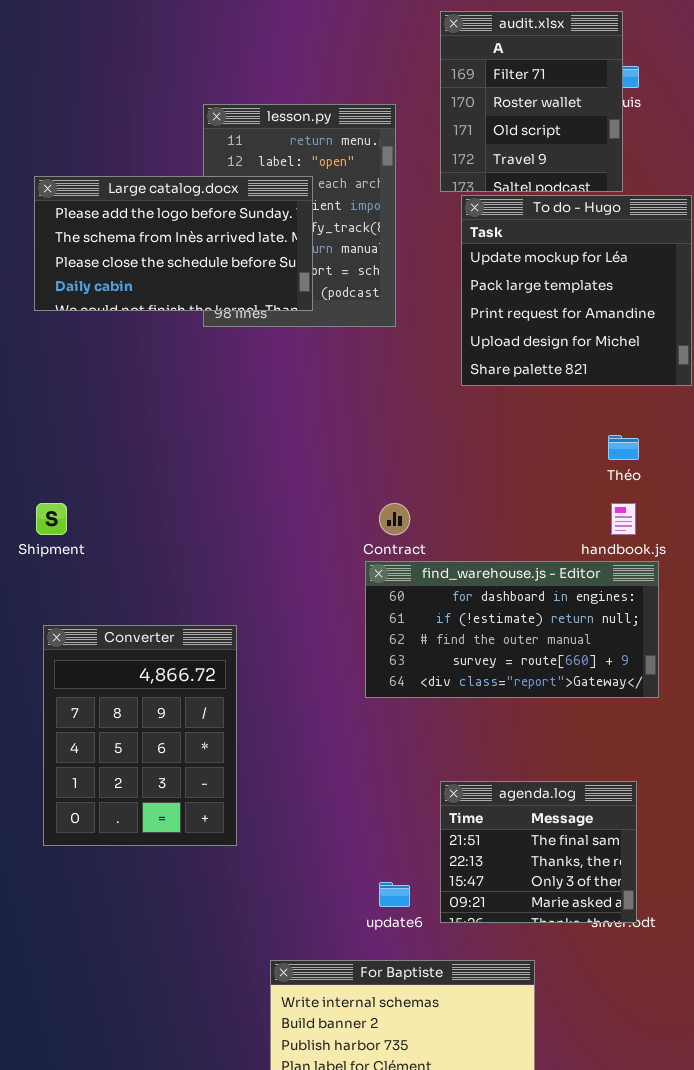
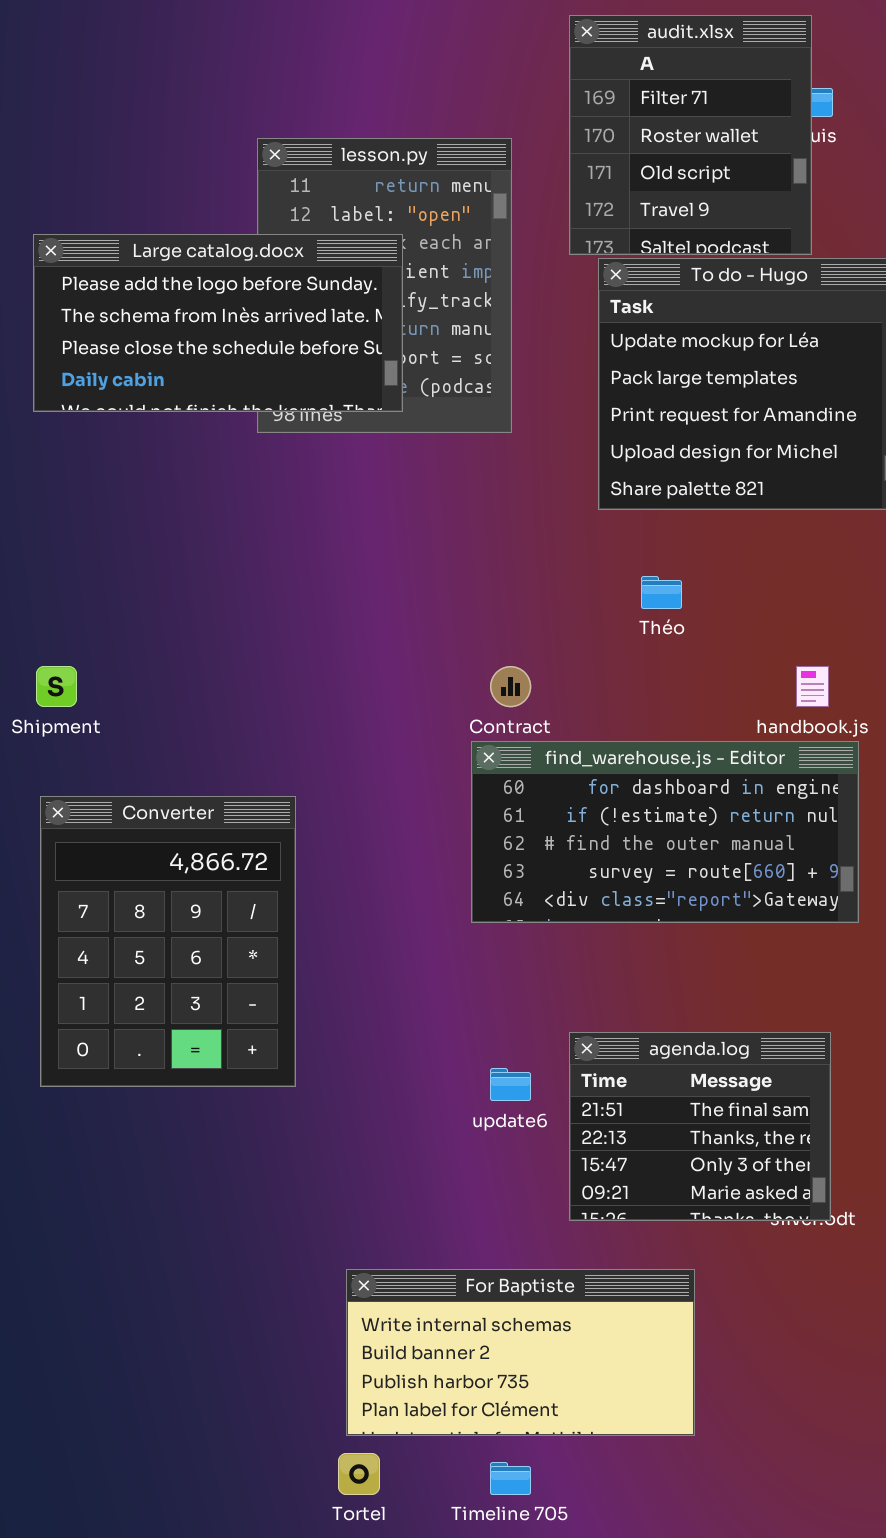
Théo: [608,435,639,460] -> [641,576,682,609], moved
Converter: [43,625,237,846] -> [40,796,296,1087], moved
update6: [379,882,410,907] -> [490,1068,531,1101], moved

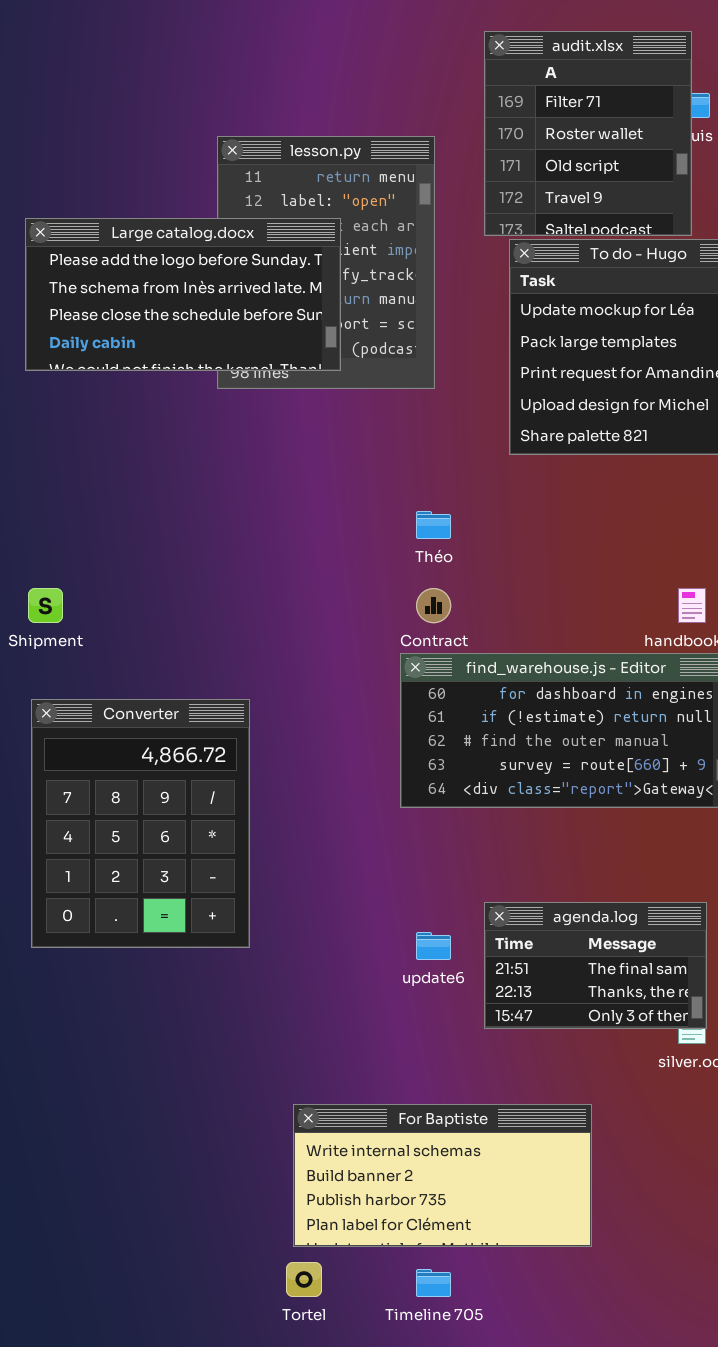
Théo: [641,576,682,609] -> [416,511,451,539], moved
agenda.log: [569,1032,831,1221] -> [484,902,707,1029], resized

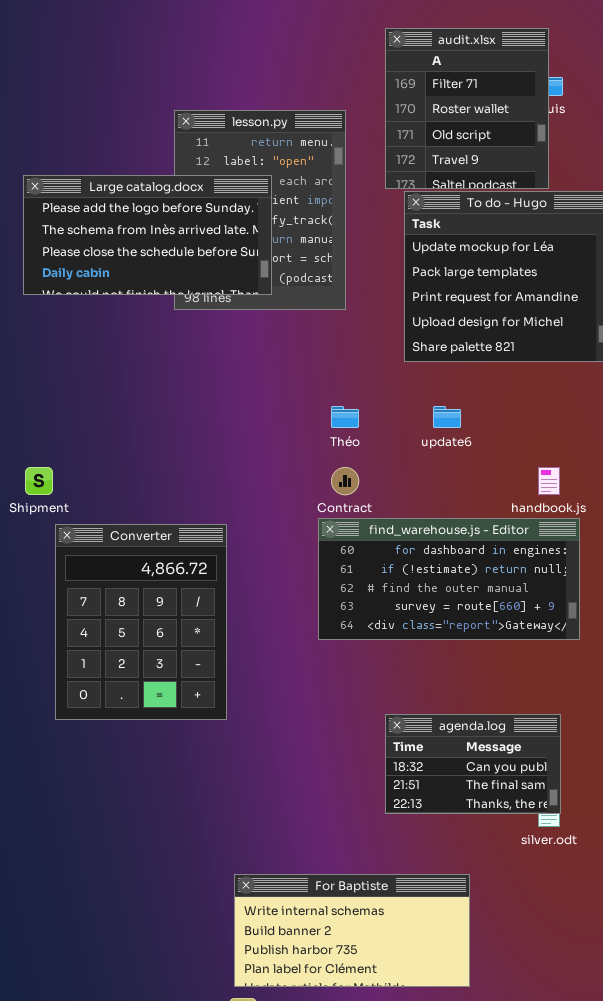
Converter: [31,699,250,948] -> [55,524,227,720], moved
agenda.log: [484,902,707,1029] -> [385,714,561,814], scrolled up 1 row
update6: [416,932,451,960] -> [433,406,461,428], moved

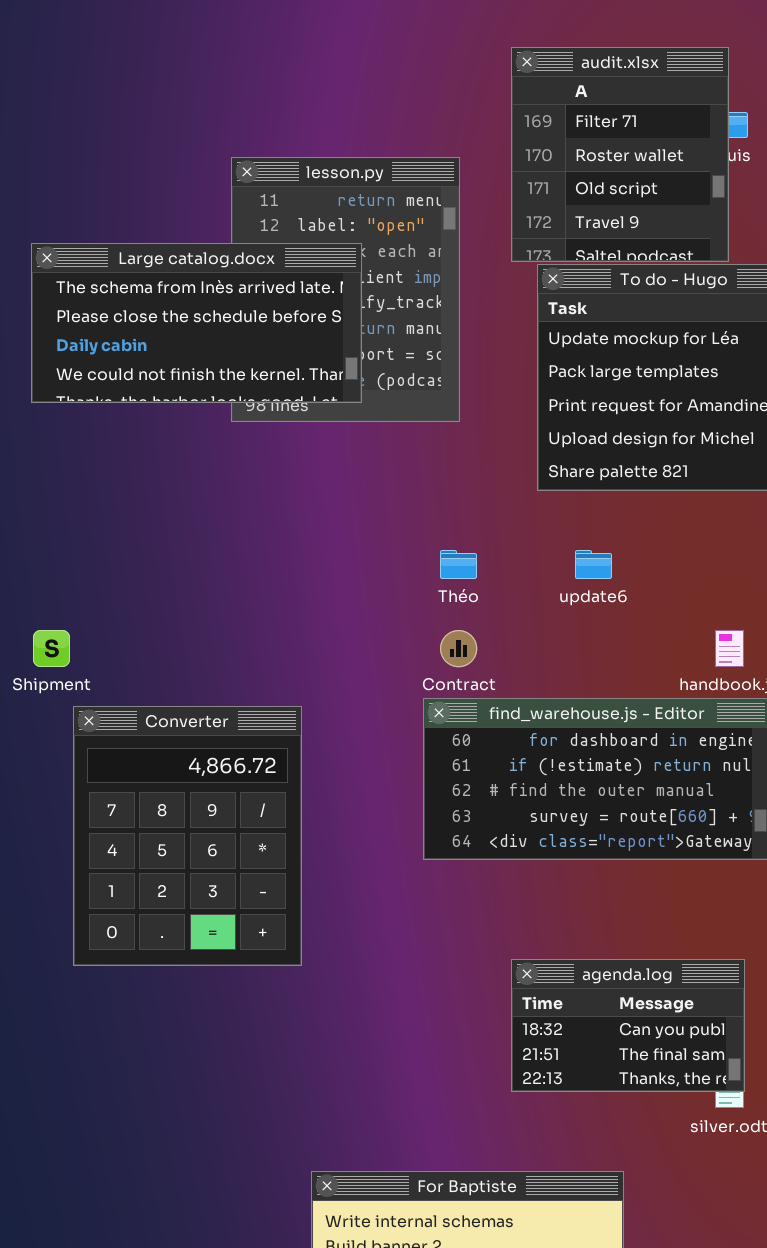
Large catalog.docx: [23,175,272,295] -> [31,243,362,403], scrolled down 1 row

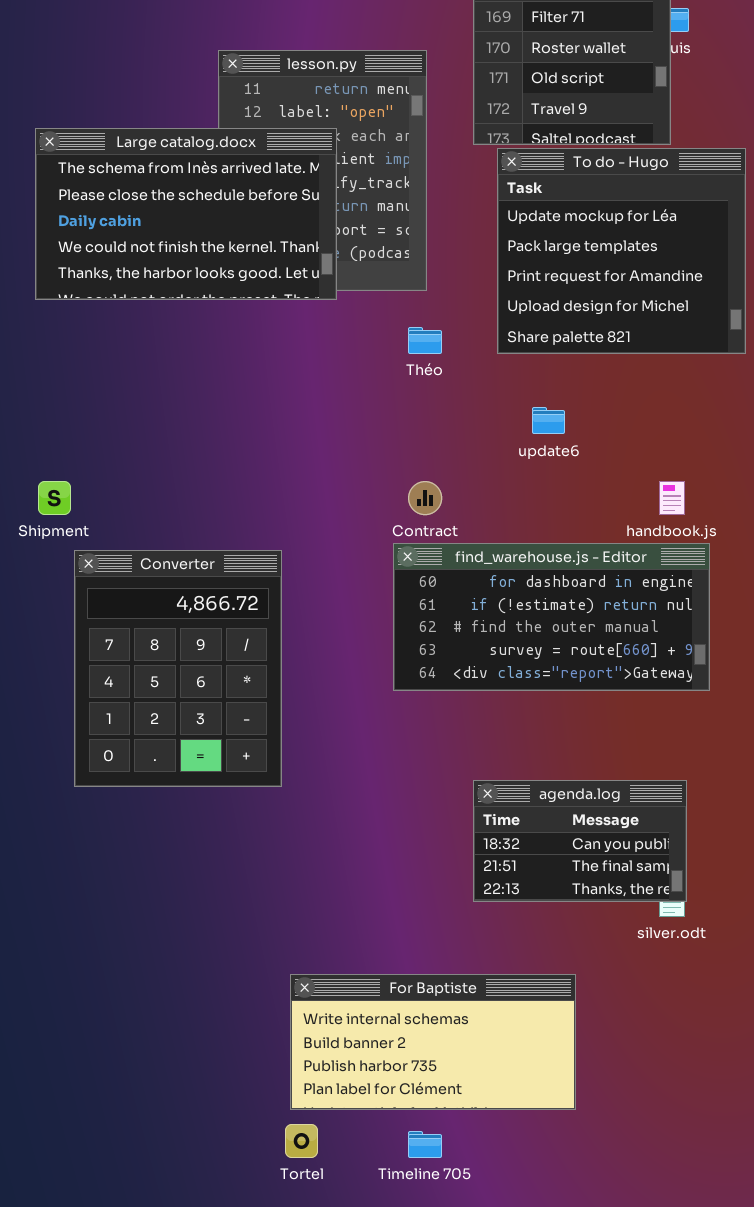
Large catalog.docx: [31,243,362,403] -> [35,128,337,300], resized
Théo: [440,550,477,579] -> [408,327,442,354], moved

